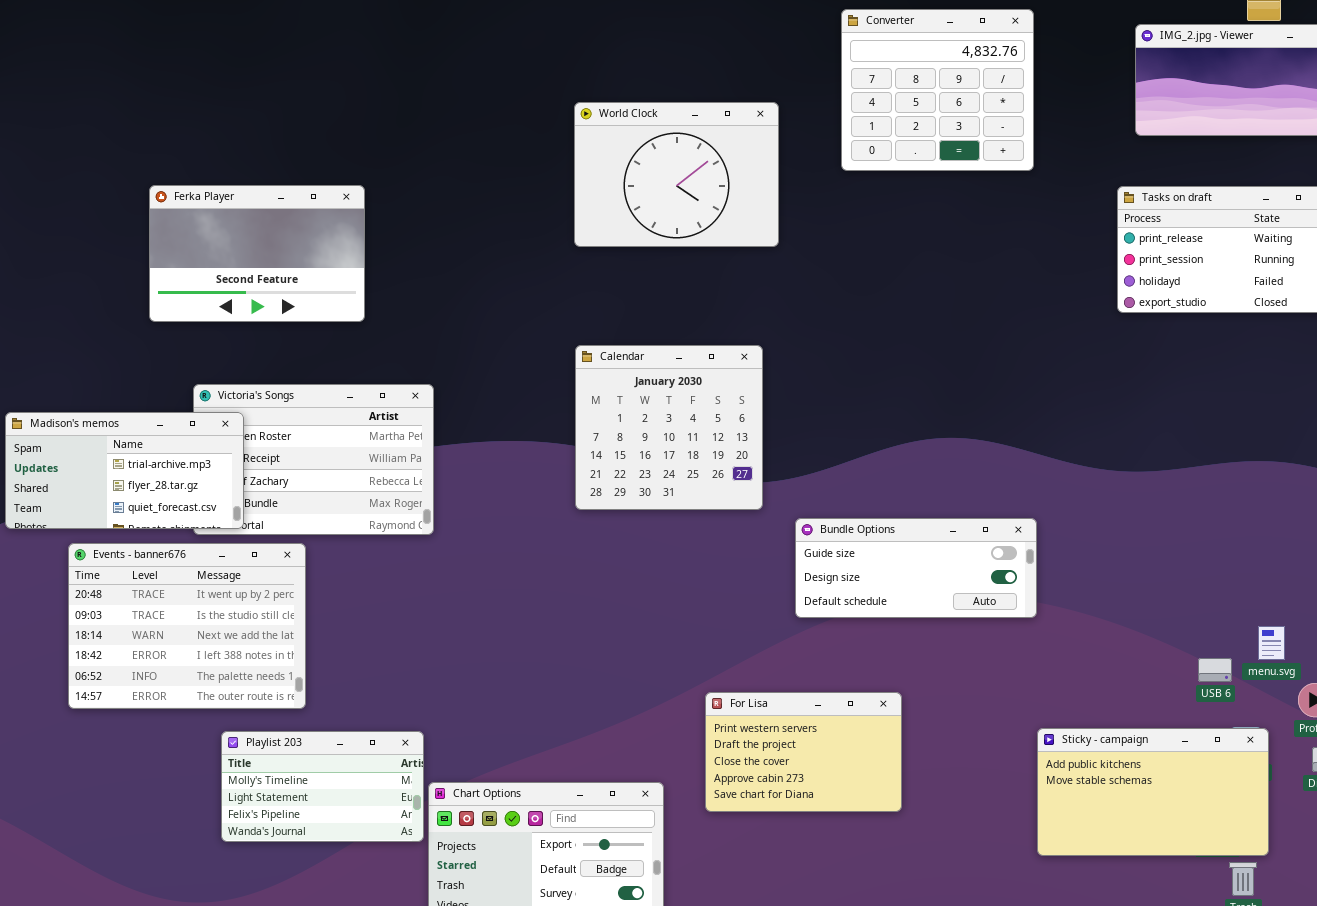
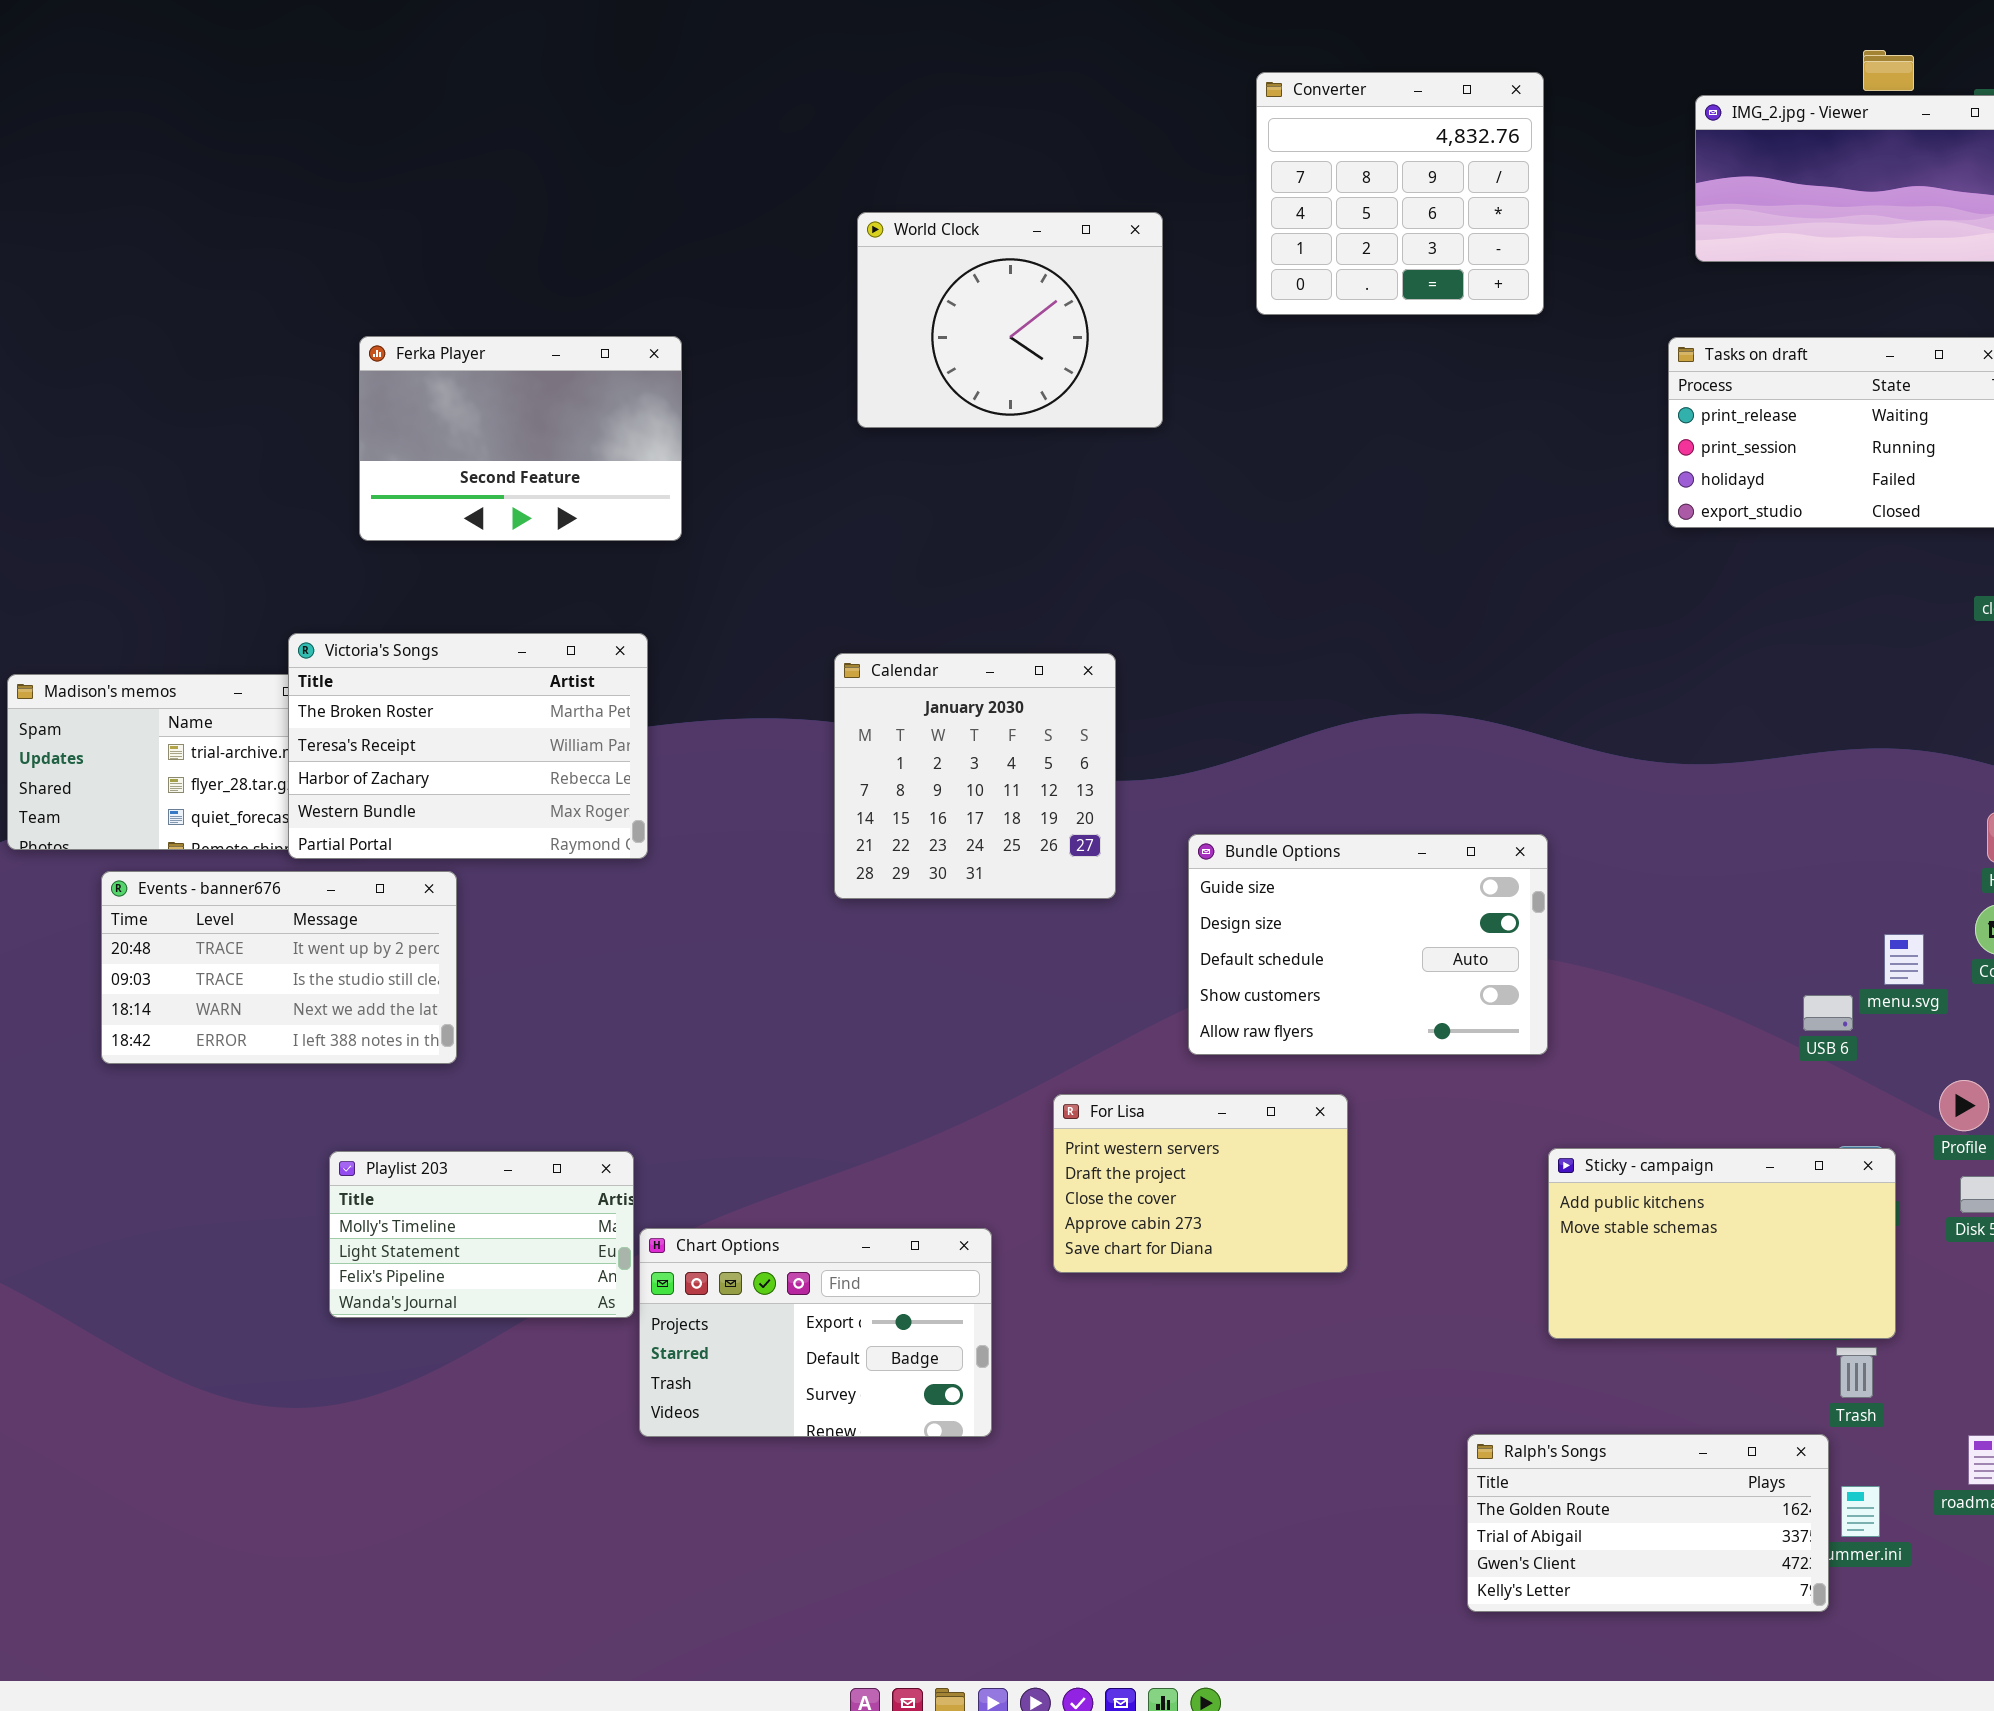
Ferka Player: [149,185,365,322] -> [359,336,682,541], moved
Calendar: [575,345,763,510] -> [834,653,1116,899], moved
Victoria's Songs: [193,384,434,535] -> [288,633,648,859], raised
Bundle Options: [795,518,1037,618] -> [1188,834,1548,1055], resized
Events - banner676: [68,543,306,709] -> [101,871,457,1064], resized
menu.svg: [1258,626,1285,660] -> [1884,934,1924,985], moved
USB 6: [1198,658,1232,682] -> [1803,995,1853,1031], moved

